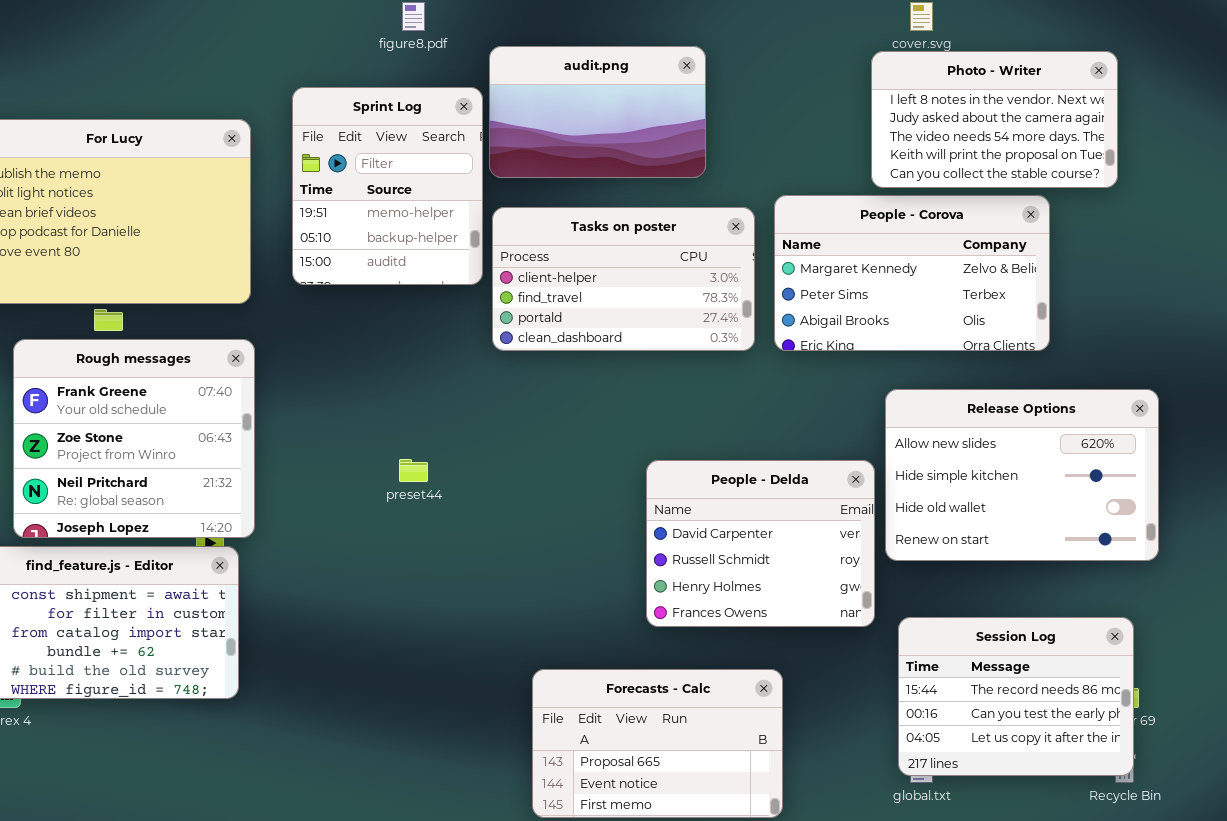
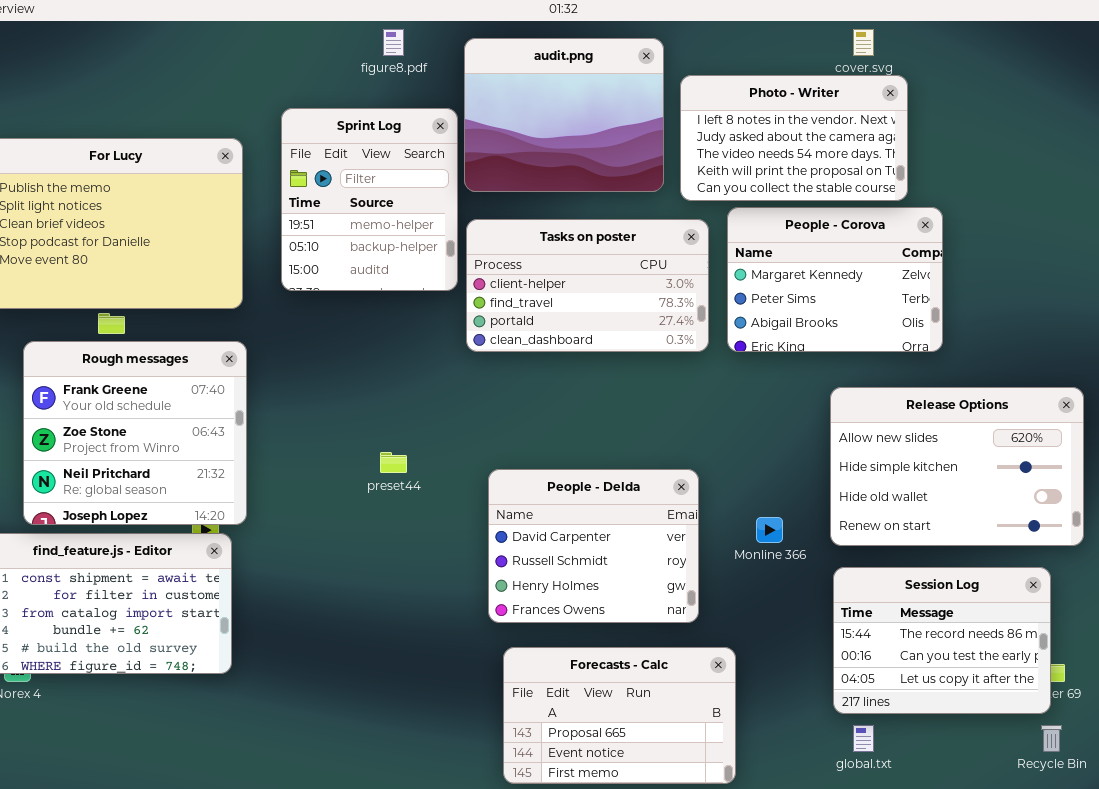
audit.png: [489,46,706,178] -> [464,38,664,192], resized
Photo - Writer: [871,51,1118,188] -> [680,75,908,201], moved
People - Corova: [774,195,1050,351] -> [727,207,943,352], resized
People - Delda: [646,460,875,627] -> [488,469,699,623], moved
Session Log: [898,617,1134,776] -> [833,567,1051,714], moved

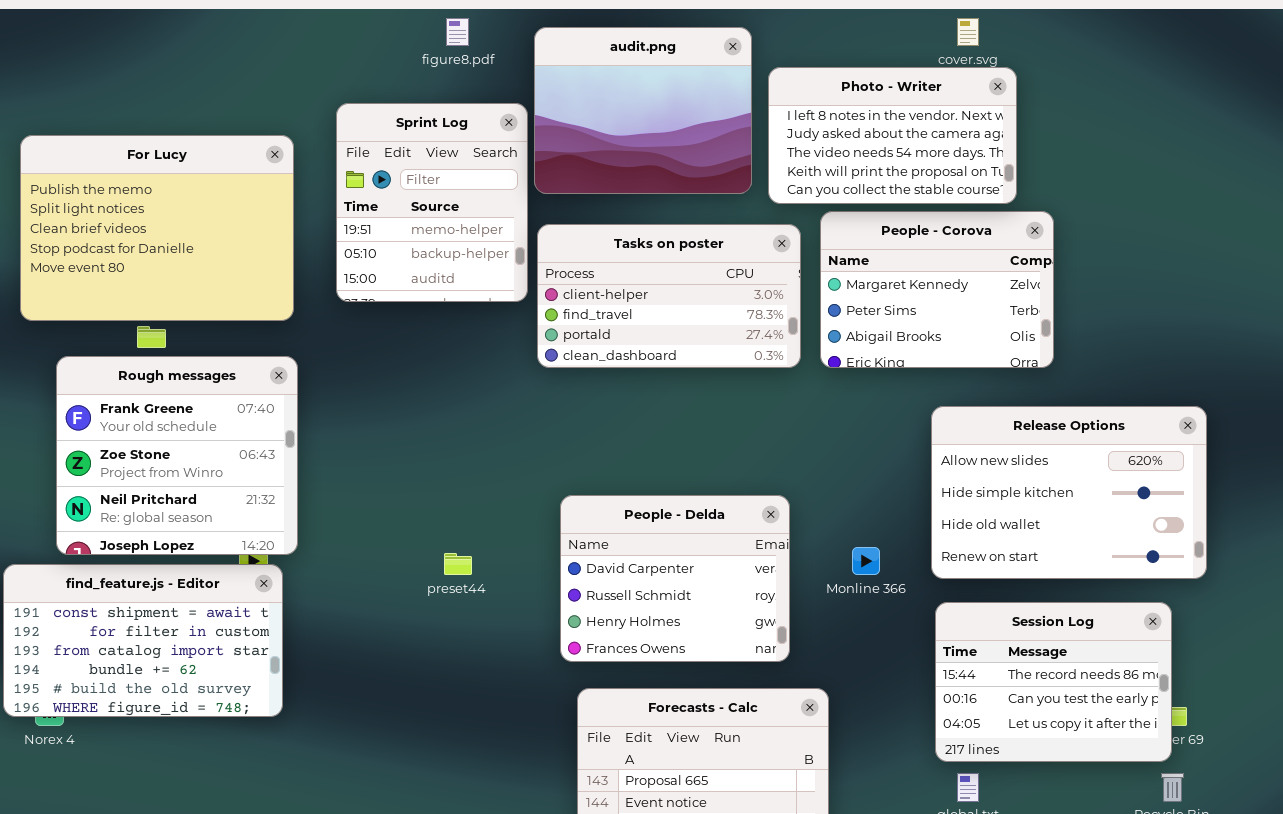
preset44: [380,452,407,473] -> [444,553,472,575], moved

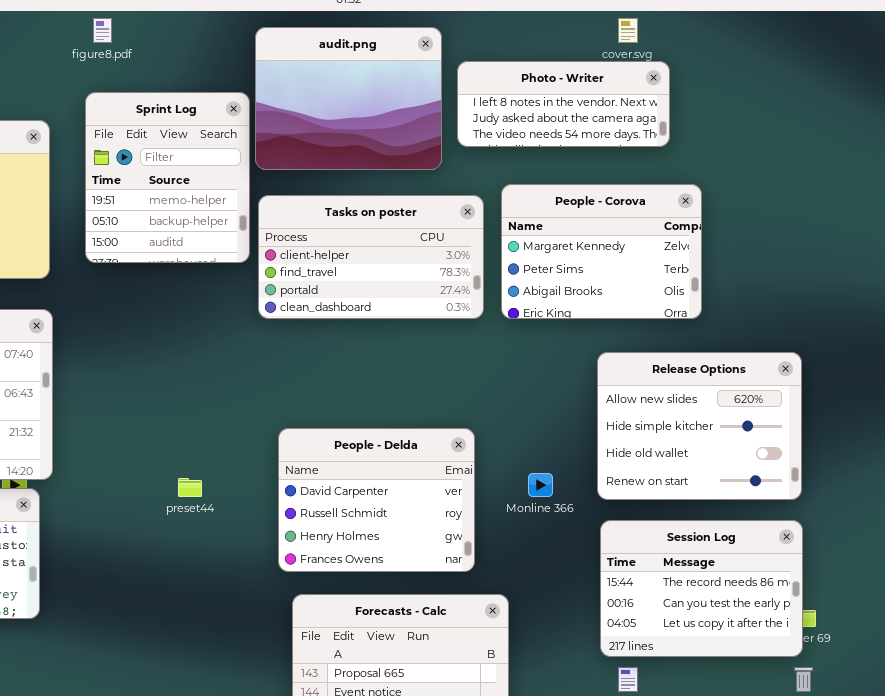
figure8.pdf: [446,18,469,46] -> [93,18,112,43], moved
Photo - Writer: [768,67,1017,204] -> [457,61,670,147], resized
Release Options: [931,406,1207,579] -> [597,352,802,500], resized

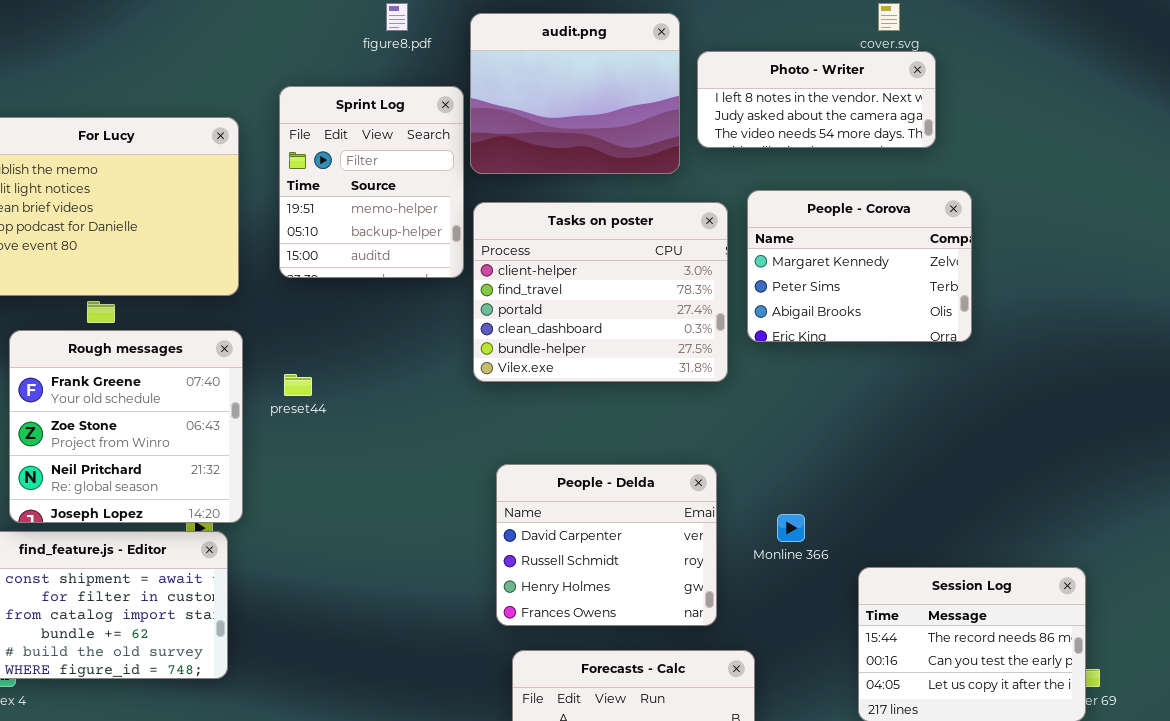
figure8.pdf: [93,18,112,43] -> [386,3,408,31], moved
Tasks on poster: [258,195,484,319] -> [473,202,728,382], resized
Release Options: [597,352,802,500] -> none, closed
preset44: [178,478,202,497] -> [284,374,312,396], moved

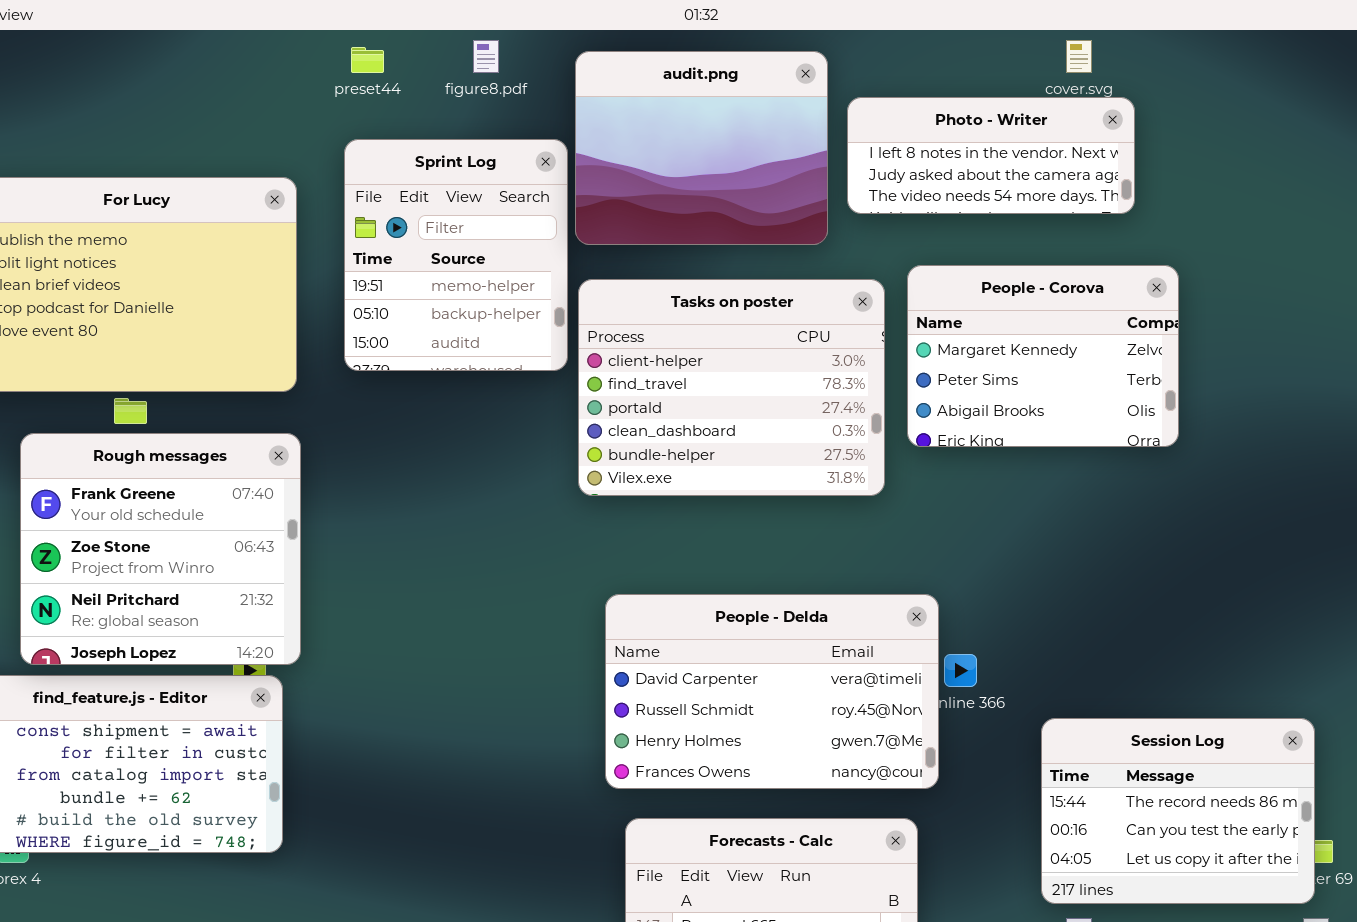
preset44: [284,374,312,396] -> [351,47,384,73], moved
People - Delda: [496,464,717,626] -> [605,594,939,789], resized

